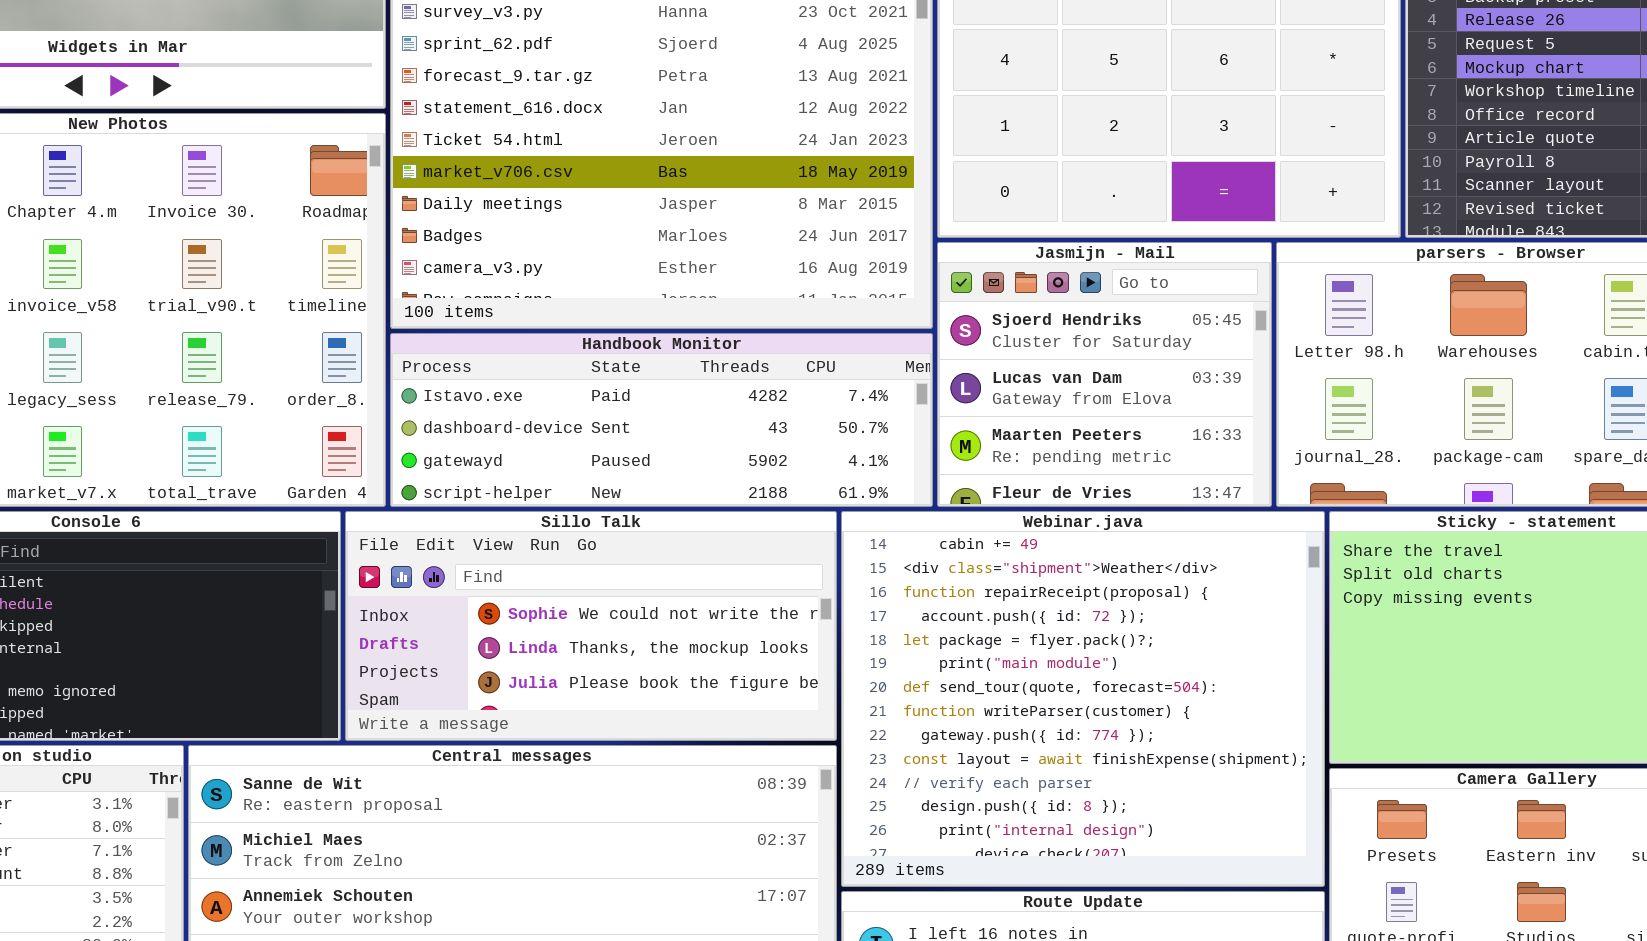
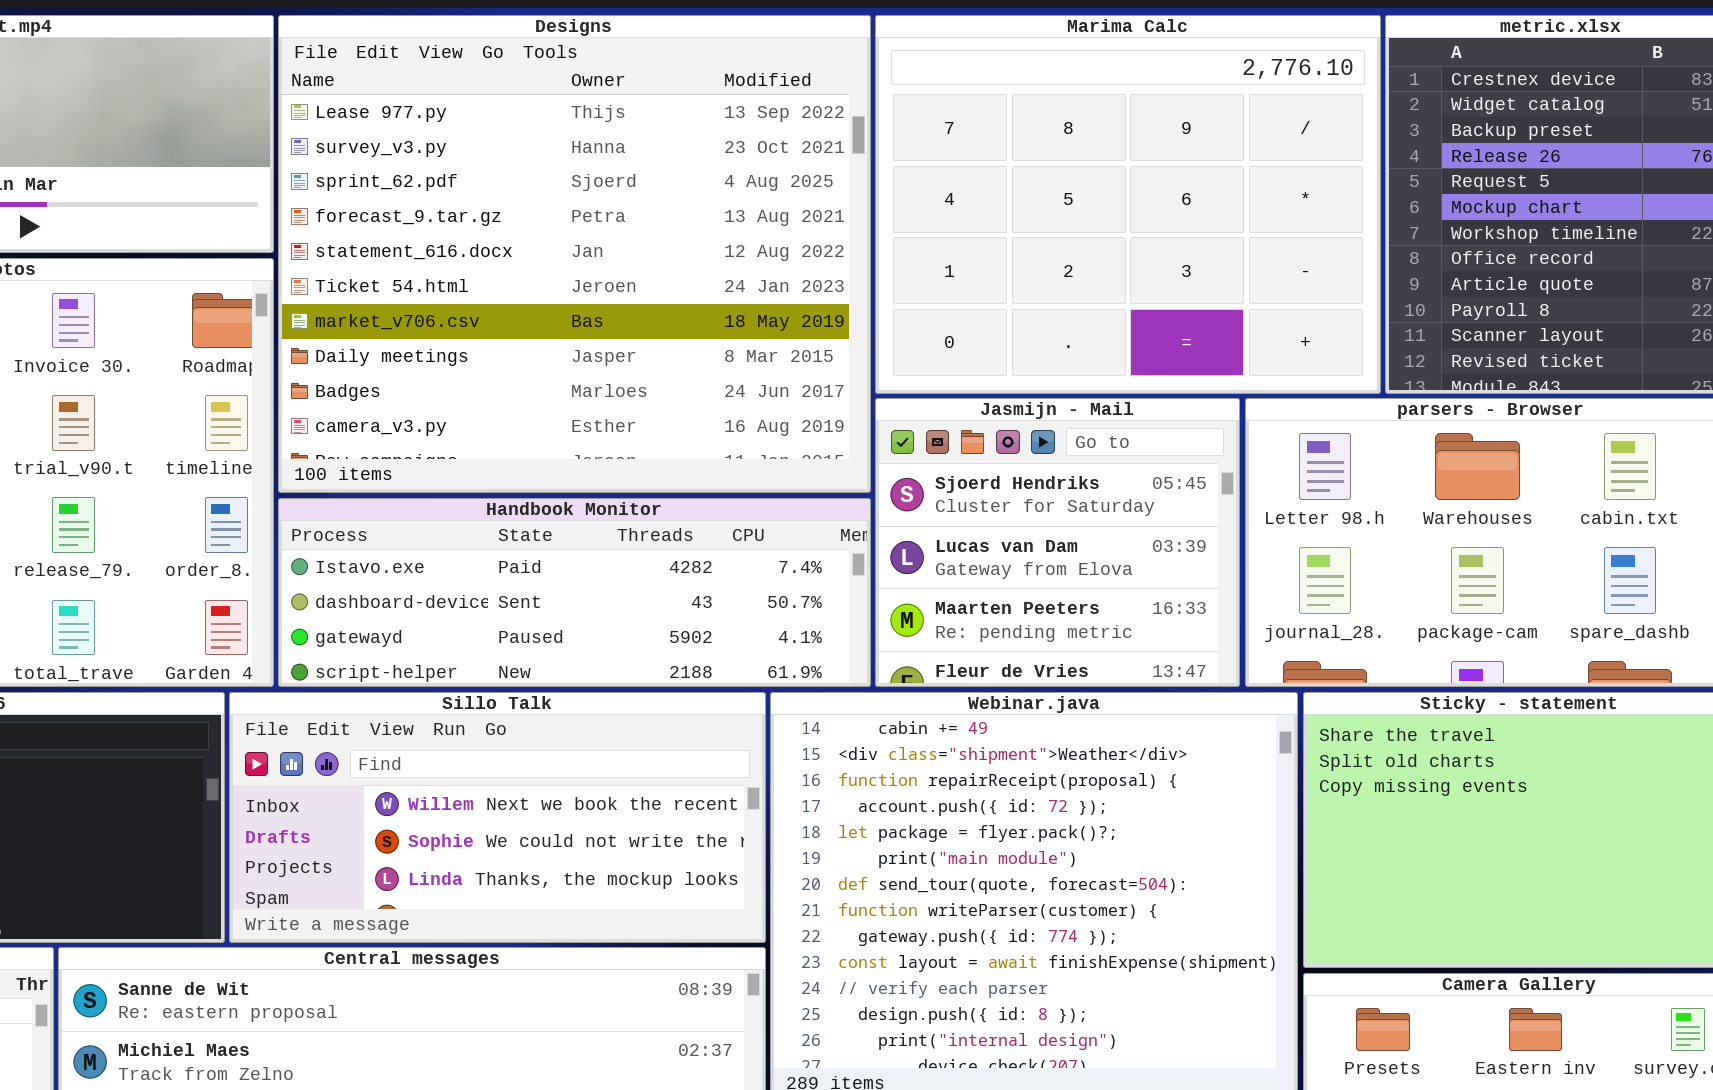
Sillo Talk: [345,511,837,741] -> [229,692,766,943], scrolled up 1 row

